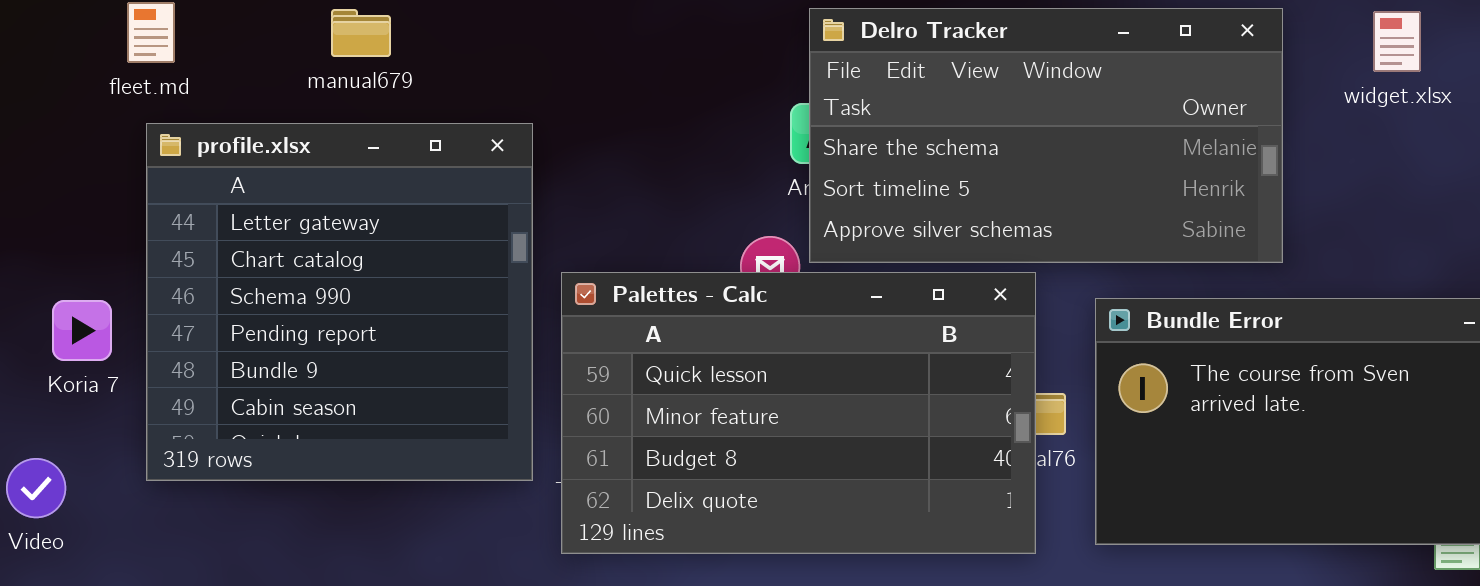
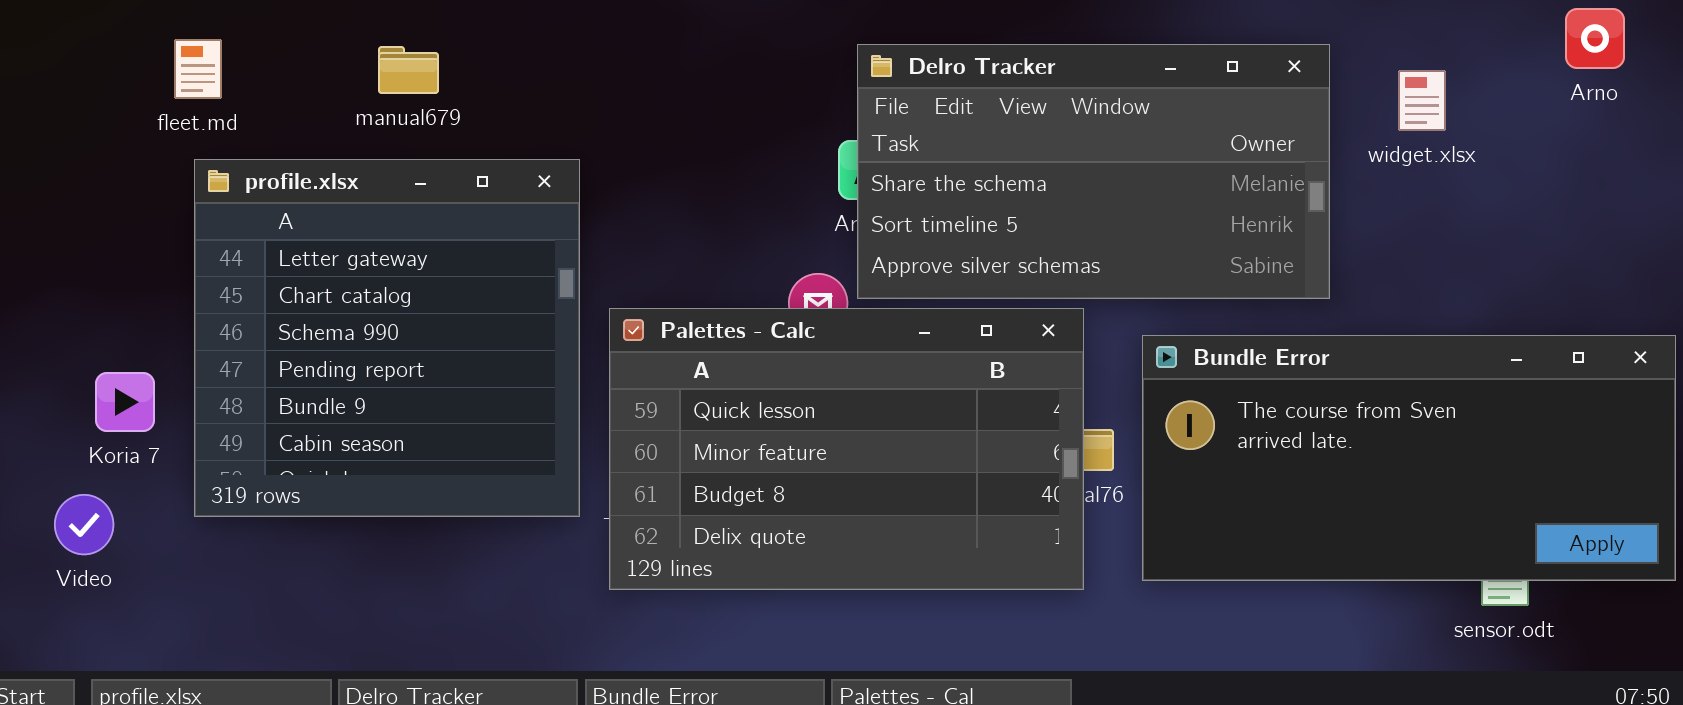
widget.xlsx: [1373,11,1421,72] -> [1398,70,1446,131], moved
Koria 7: [52,300,112,361] -> [95,372,155,432], moved

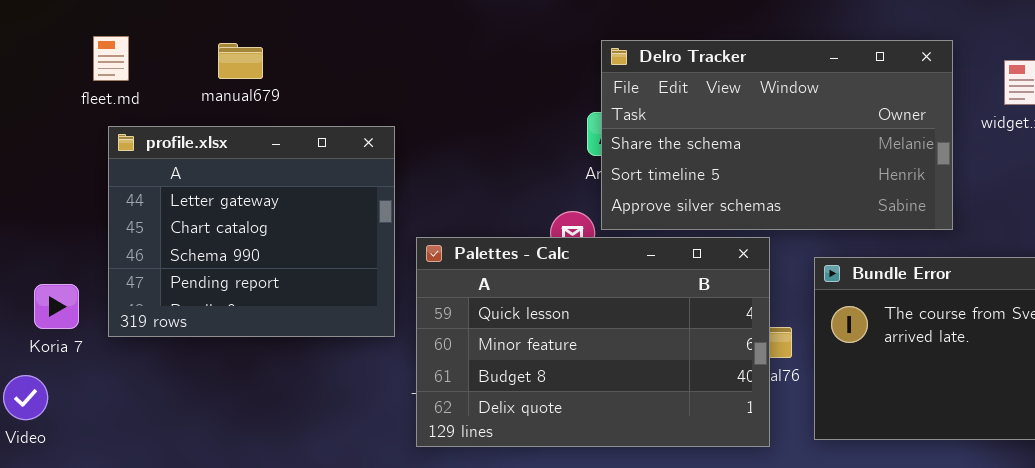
manual679: [378,46,439,94] -> [218,43,263,79], moved
profile.xlsx: [194,159,580,517] -> [108,126,395,337], resized

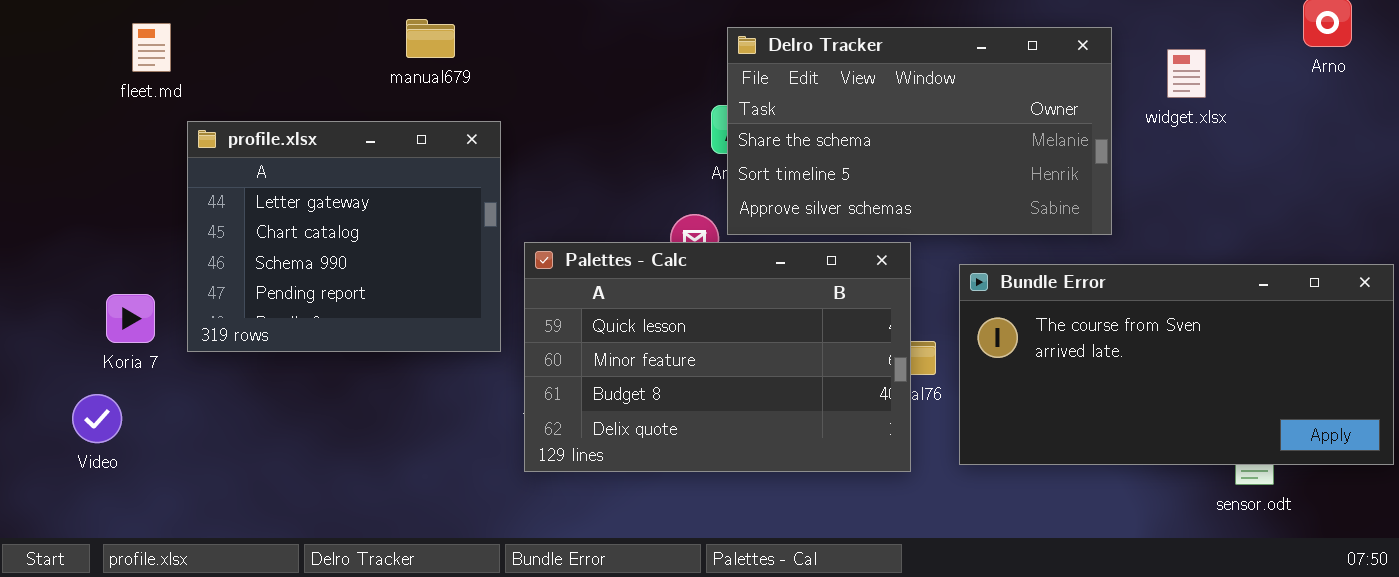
fleet.md: [93,36,129,81] -> [132,23,171,72], moved
manual679: [218,43,263,79] -> [406,19,455,58], moved

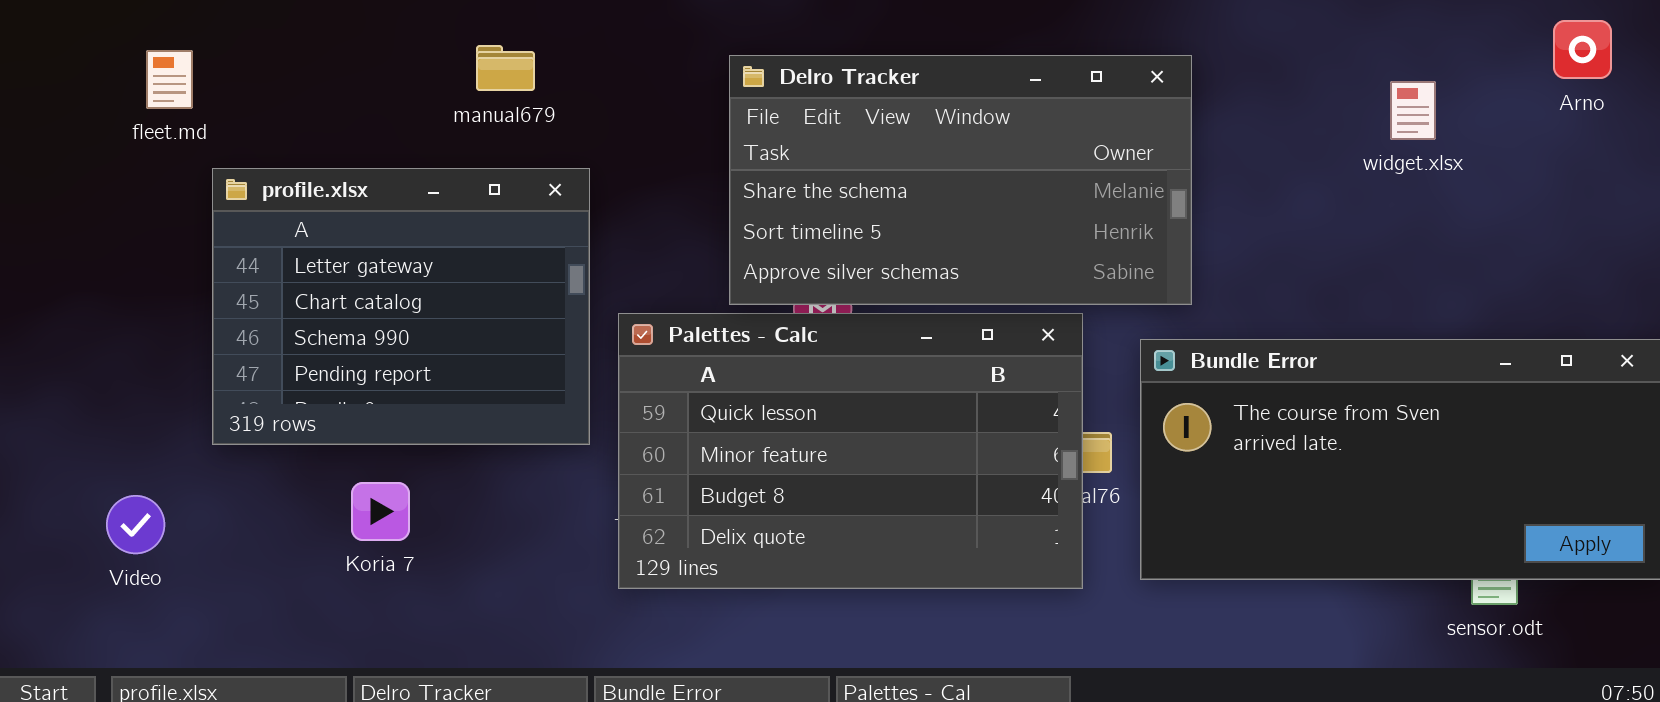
Delro Tracker: [727,27,1112,235] -> [729,55,1192,305], moved
Koria 7: [106,294,155,343] -> [351,482,410,541], moved
Video: [72,394,122,443] -> [106,495,165,554], moved

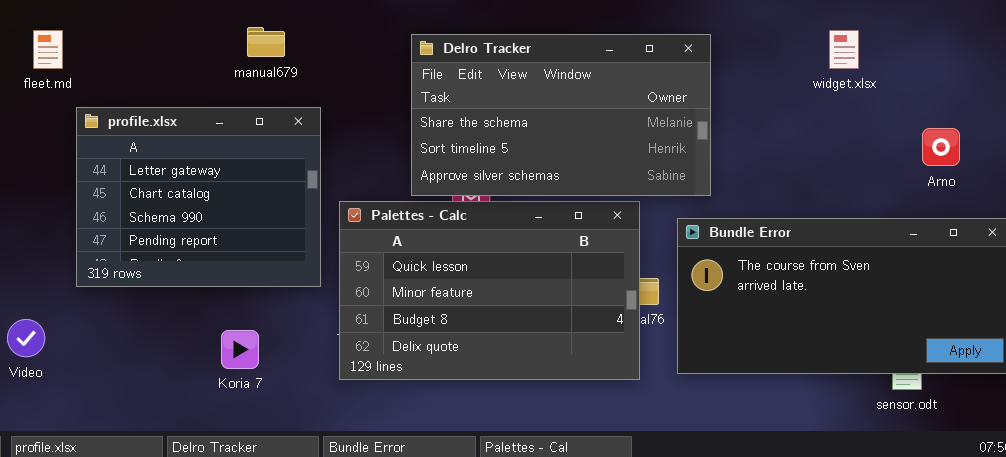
Arno: [1553,20,1612,79] -> [922,128,960,166], moved
widget.xlsx: [1390,81,1436,140] -> [829,30,859,69], moved
Koria 7: [351,482,410,541] -> [221,330,259,369], moved

